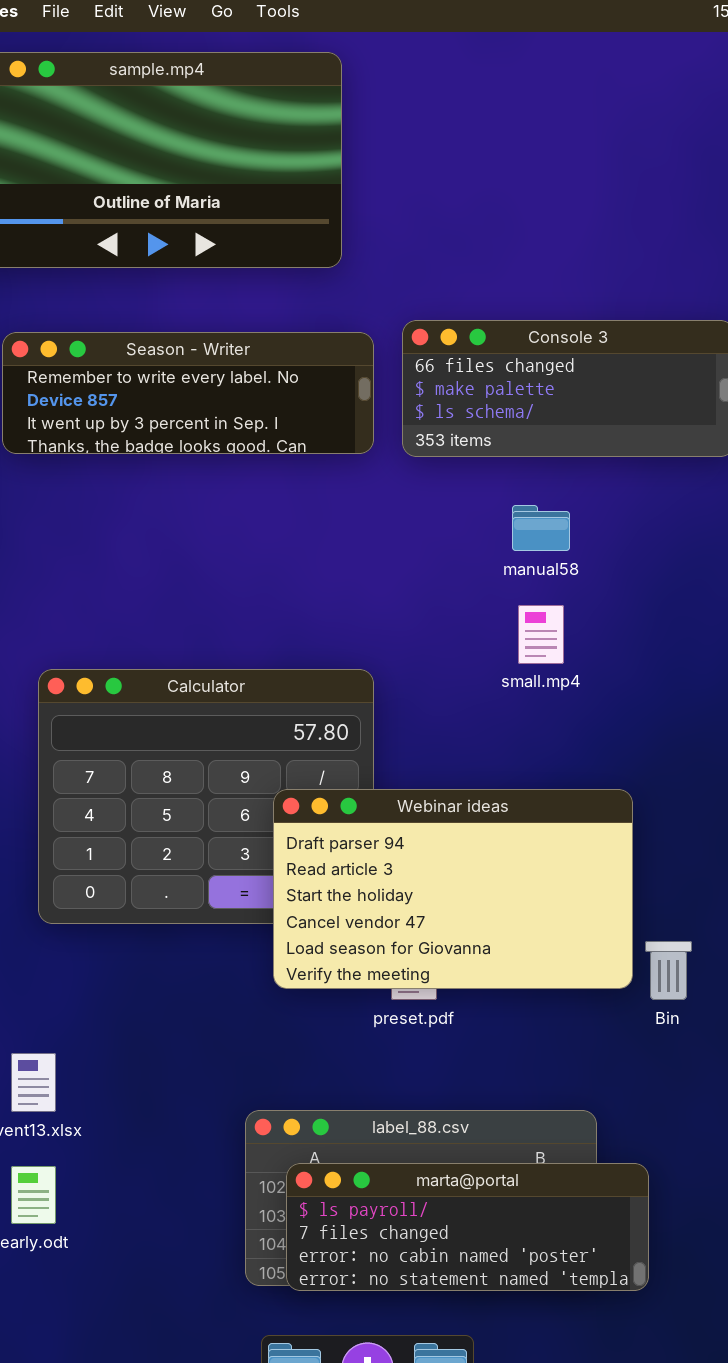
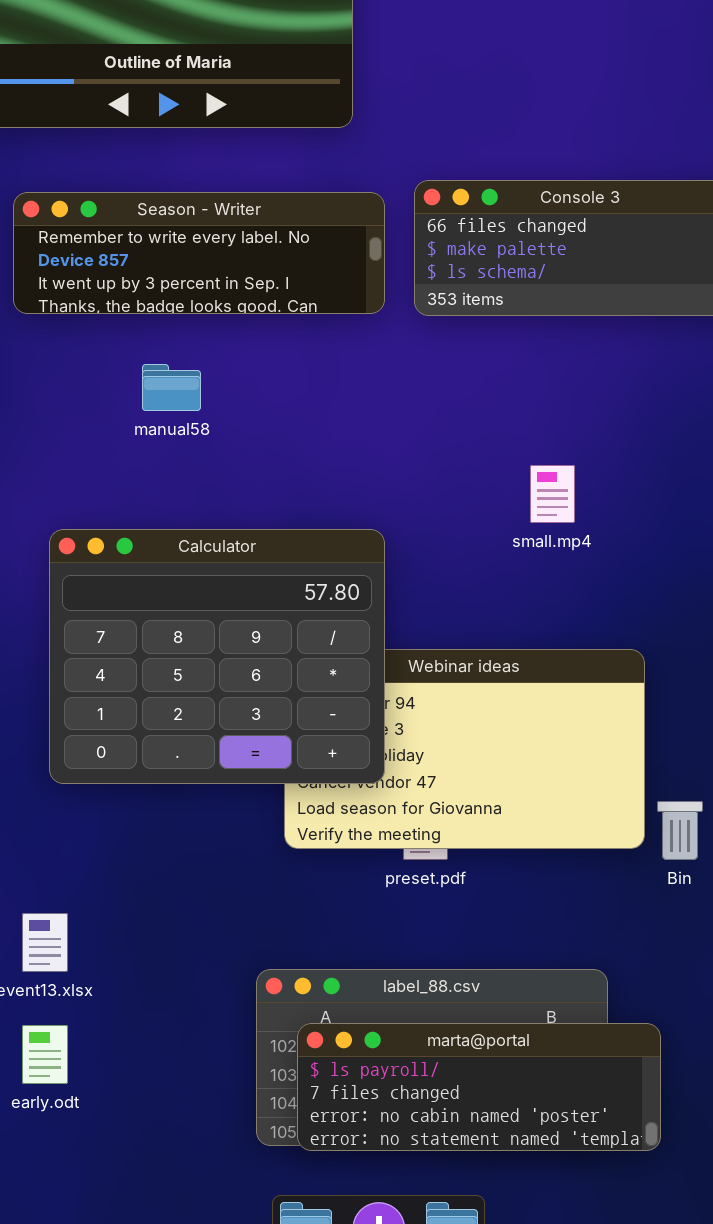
manual58: [512,505,570,551] -> [142,364,201,411], moved
Calculator: [38,669,374,924] -> [49,529,385,784], raised

